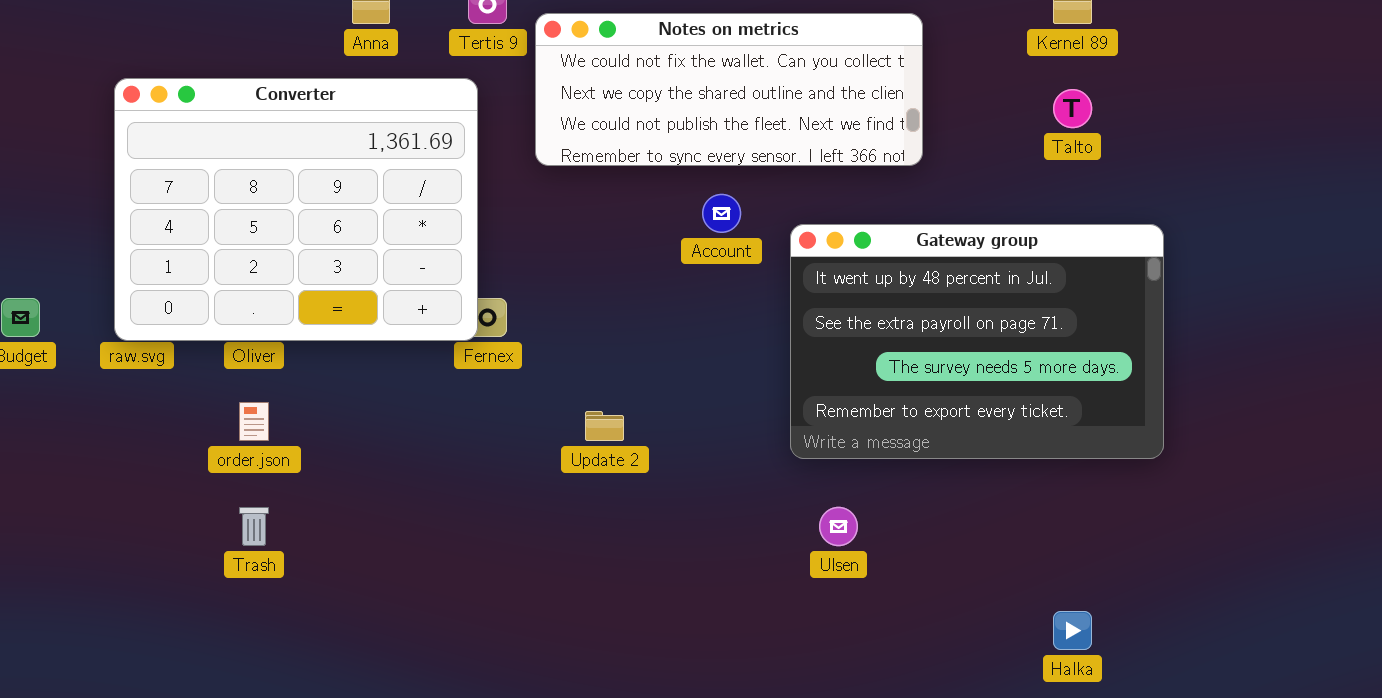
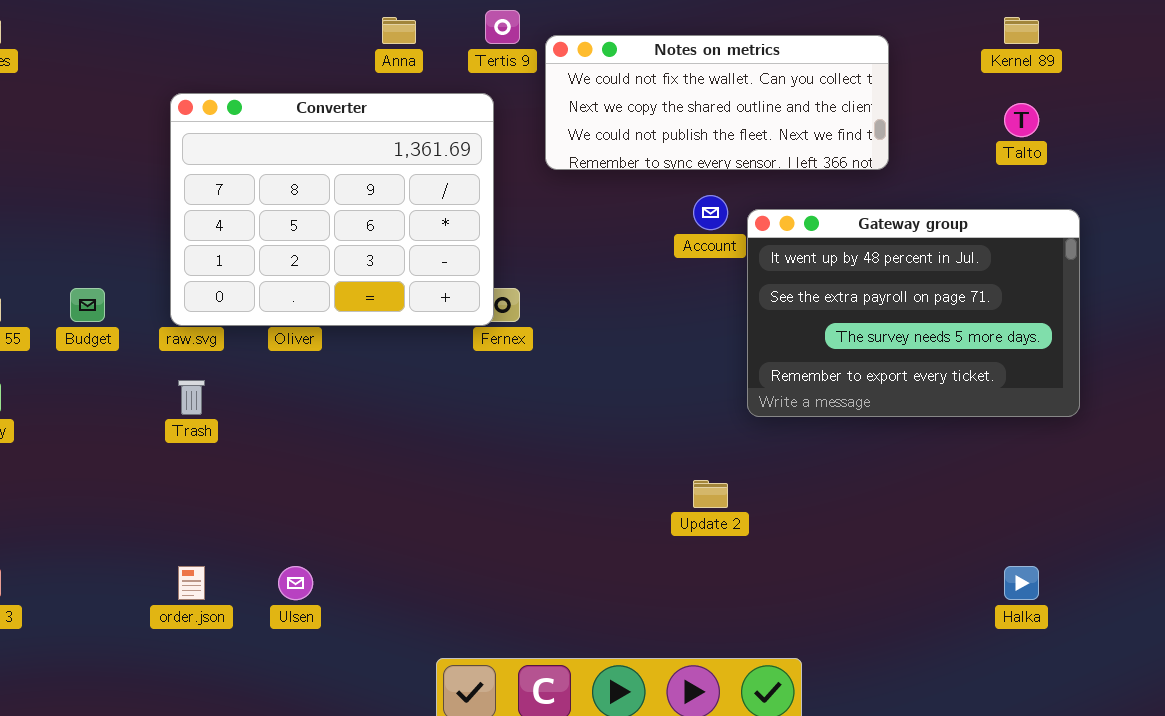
Gateway group: [790,224,1164,459] -> [747,209,1080,417], moved
order.json: [239,402,269,441] -> [178,566,205,600], moved
Update 2: [585,411,624,441] -> [693,480,728,508], moved
Trash: [239,507,269,546] -> [178,380,205,415], moved
Ulsen: [819,507,858,546] -> [278,566,313,600], moved

